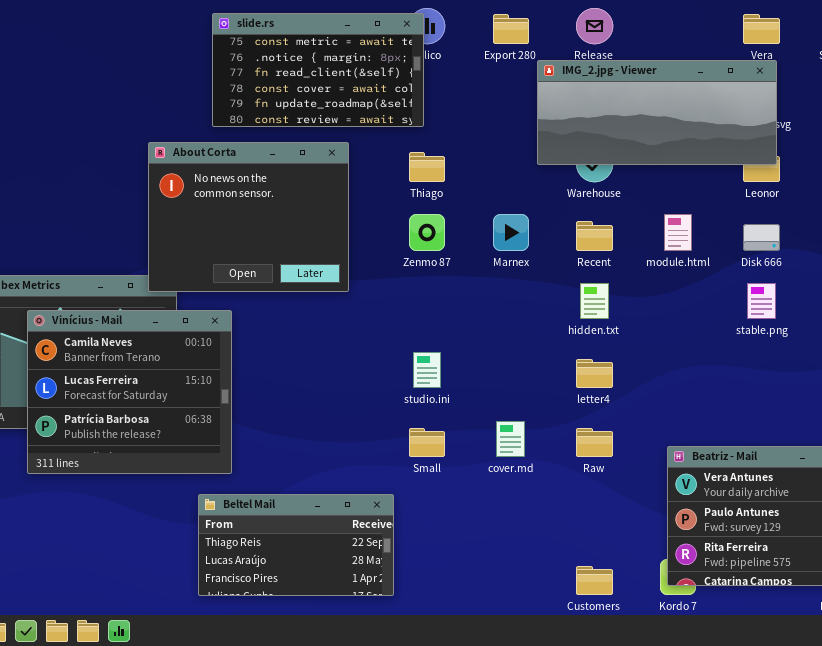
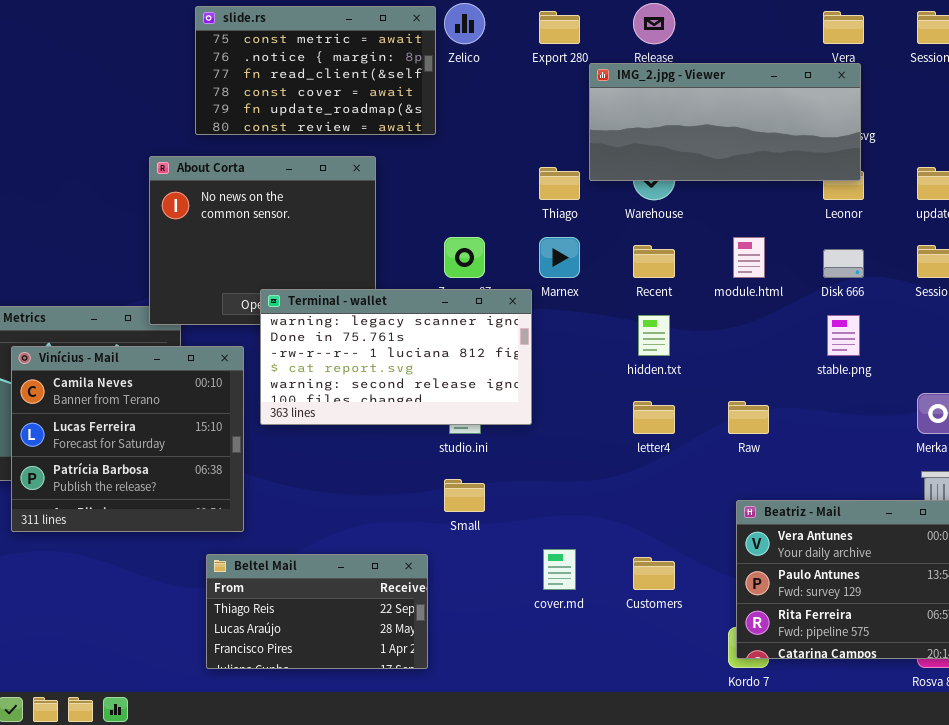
slide.rs: [212,13,424,127] -> [195,6,436,135], moved
Thiago: [409,152,445,182] -> [539,167,580,200], moved
Terminal - wallet: none -> [260,289,532,425], opened
cover.md: [496,421,525,457] -> [543,549,576,590], moved
Raw: [576,428,613,457] -> [728,401,769,434], moved
Customers: [576,566,613,595] -> [633,557,675,590], moved

